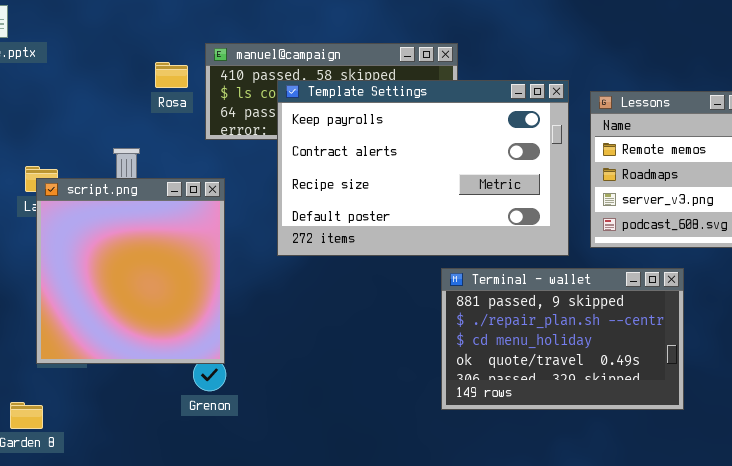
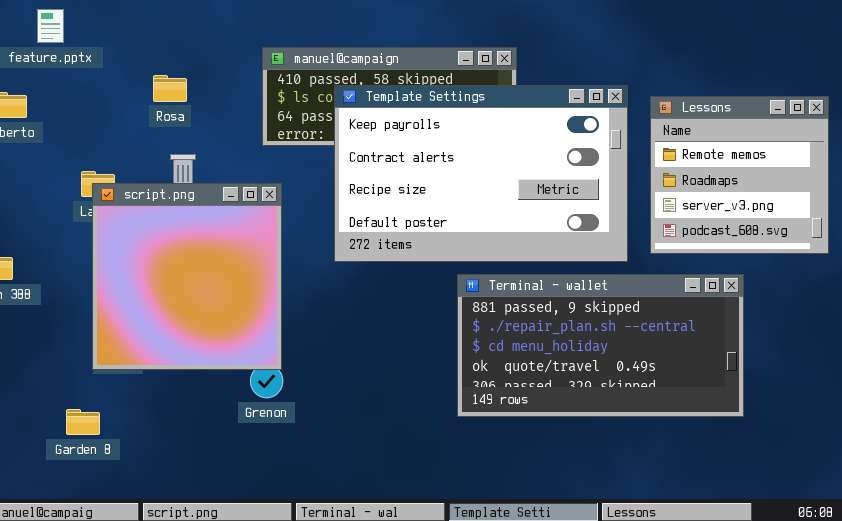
Rosa: [155,62,188,88] -> [153,75,187,102], moved
Terminal - wallet: [441,268,684,410] -> [457,274,744,417], resized

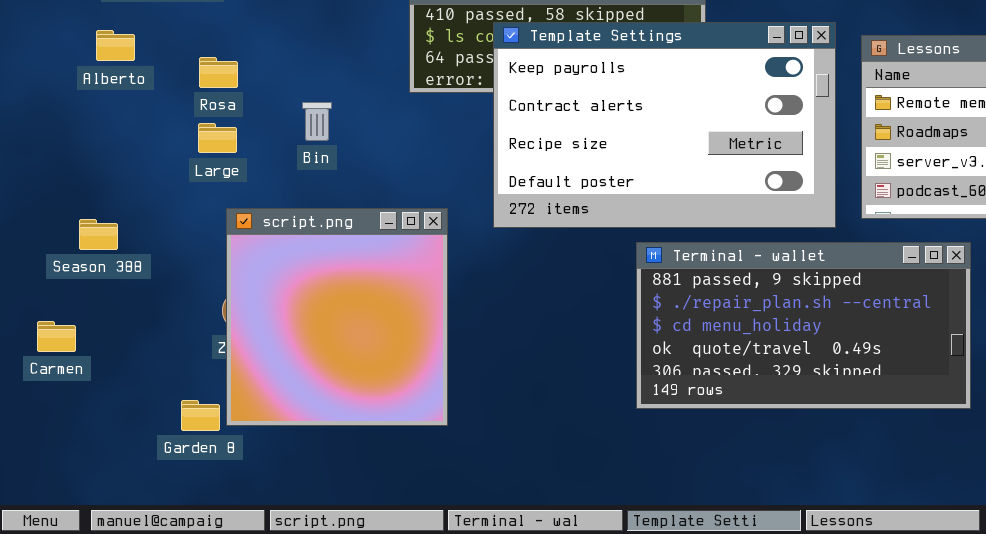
Rosa: [153,75,187,102] -> [199,57,238,88], moved
script.png: [92,183,282,370] -> [226,208,448,426], moved

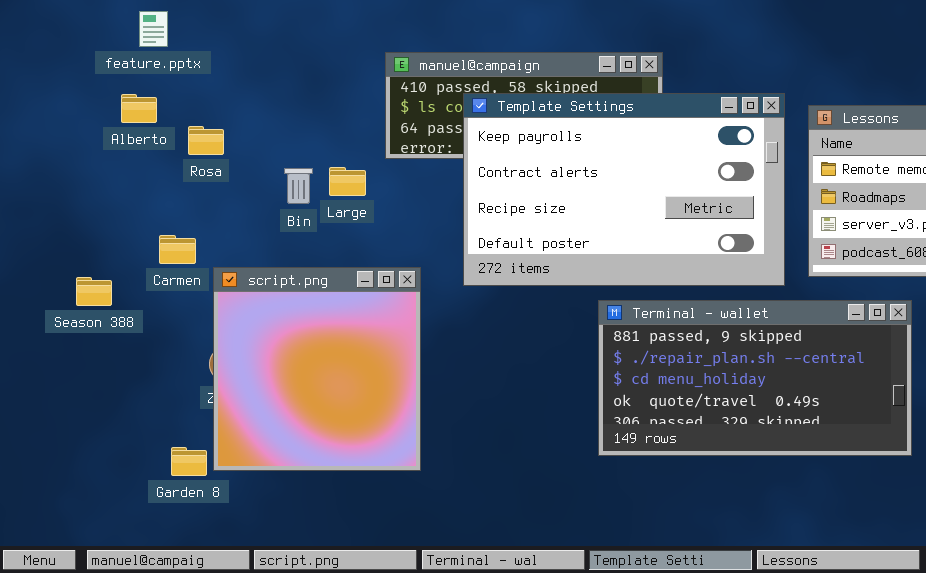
Alberto: [96,30,135,61] -> [121,94,157,123], moved
Large: [198,123,237,153] -> [329,167,366,196], moved
Carmen: [37,321,76,352] -> [159,235,196,264], moved

